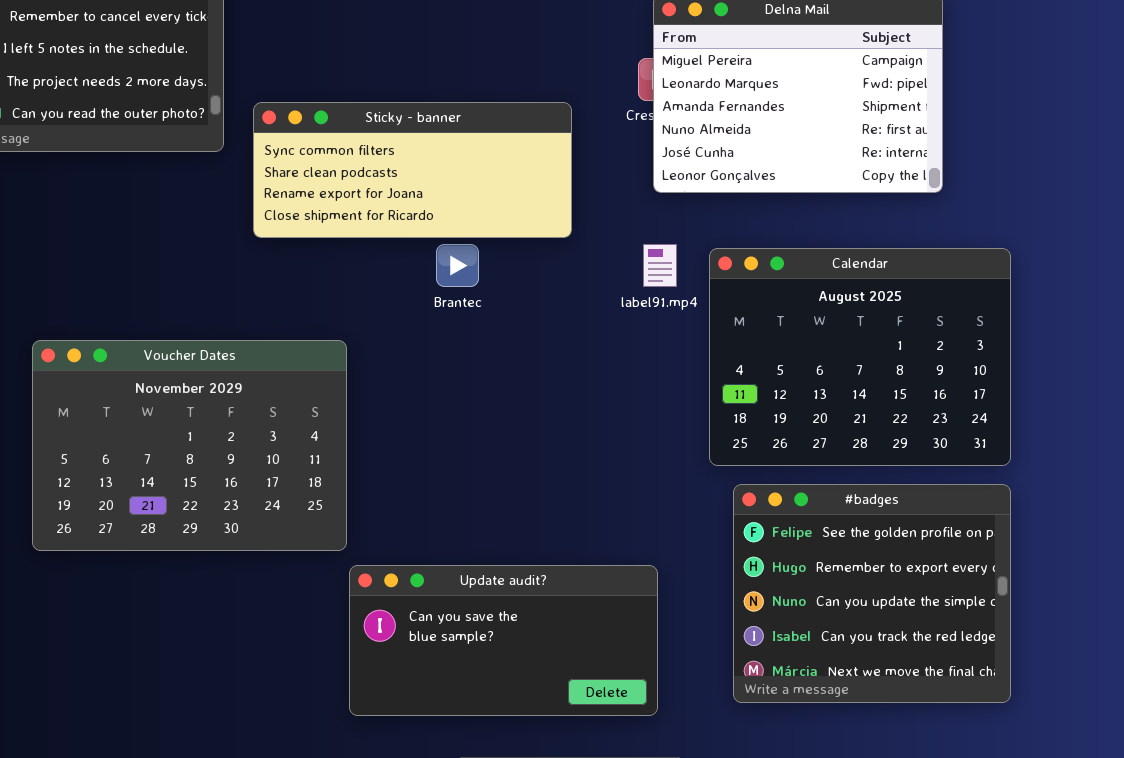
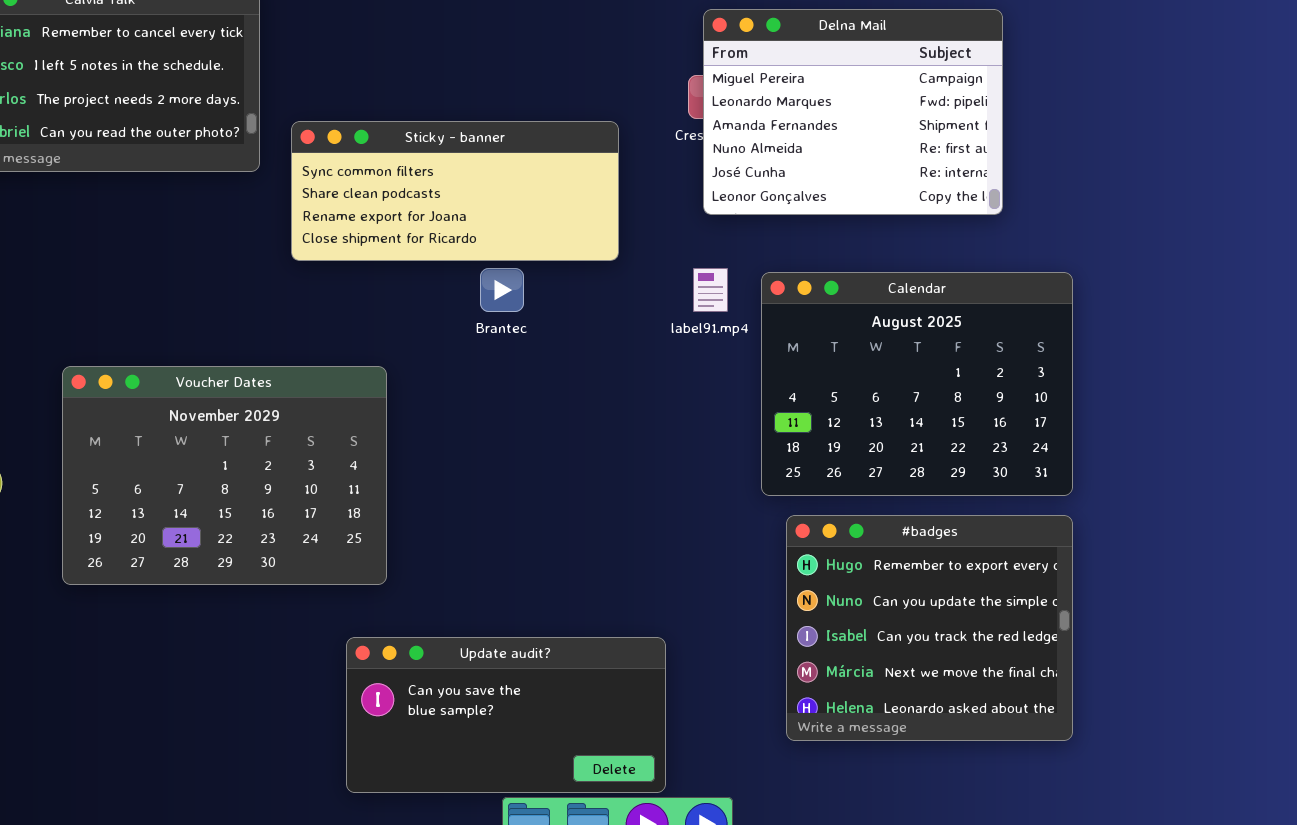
#badges: [733,484,1011,703] -> [786,515,1073,741], scrolled down 1 row
Update audit?: [349,565,658,716] -> [346,637,666,793], moved

